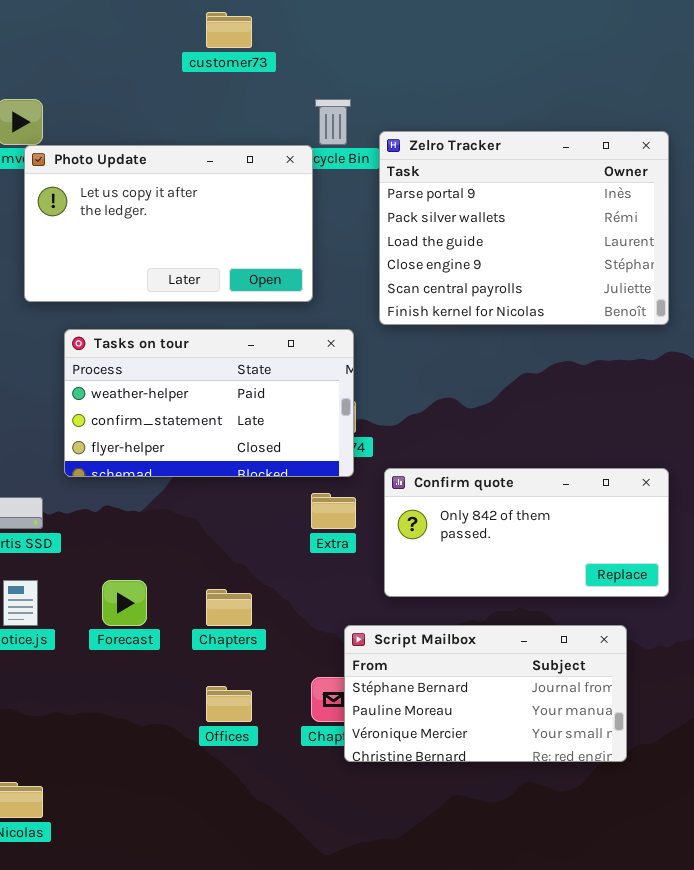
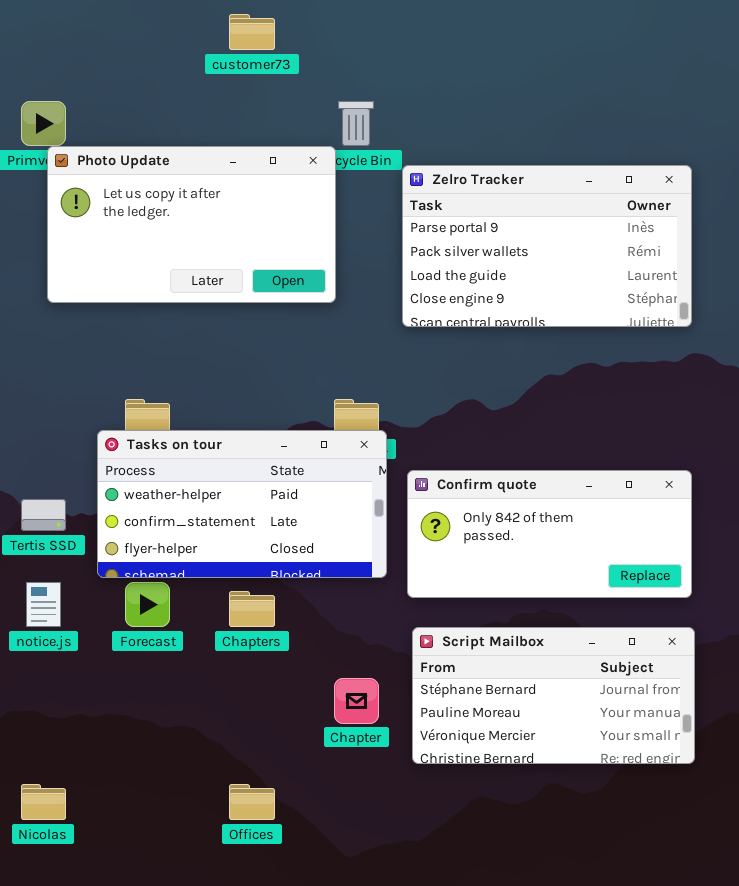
Zelro Tracker: [379,131,669,325] -> [402,165,692,327], resized
Tasks on tour: [64,329,354,477] -> [97,430,387,578], moved
Script Mailbox: [344,625,627,762] -> [412,627,695,764], moved
Offices: [206,686,252,722] -> [229,784,275,820], moved

